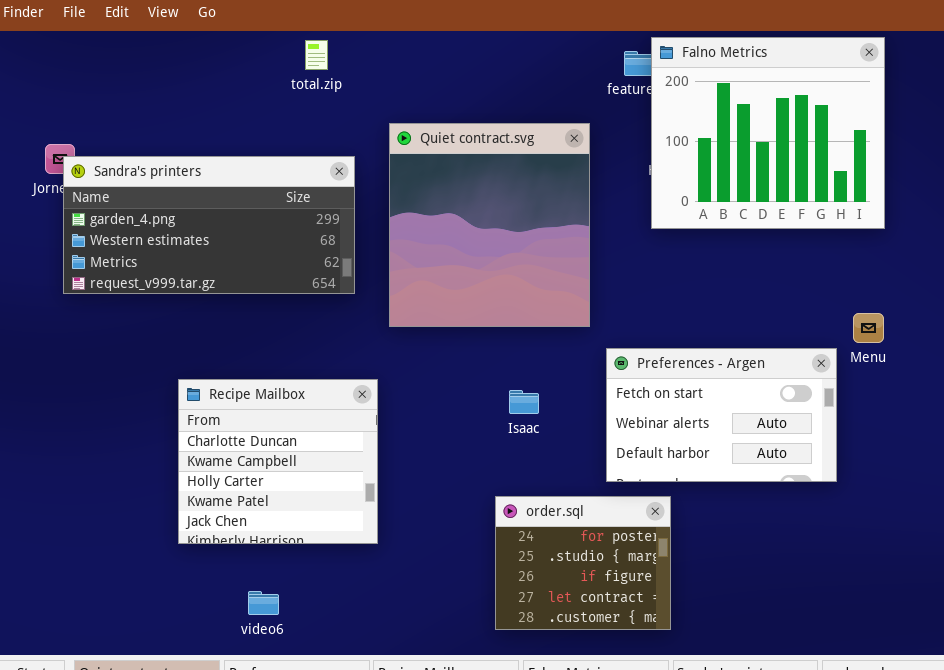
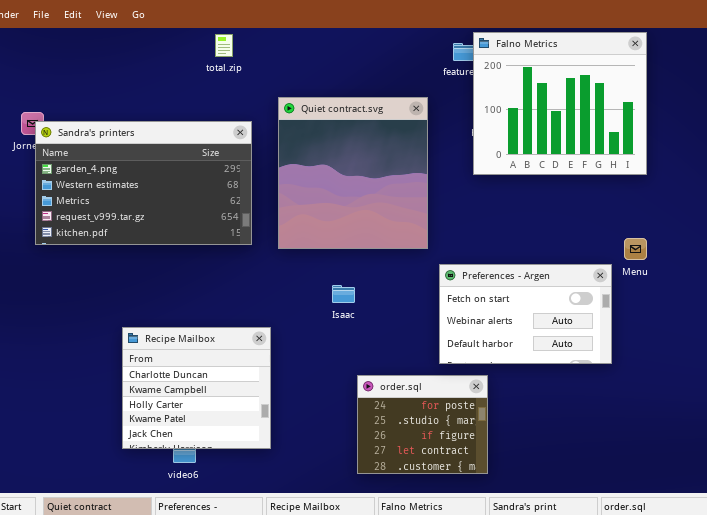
Sandra's printers: [63,156,355,294] -> [35,121,252,245], resized
Recipe Mailbox: [178,379,378,544] -> [122,327,271,449], moved
Isaac: [509,390,539,414] -> [332,285,355,303], moved

